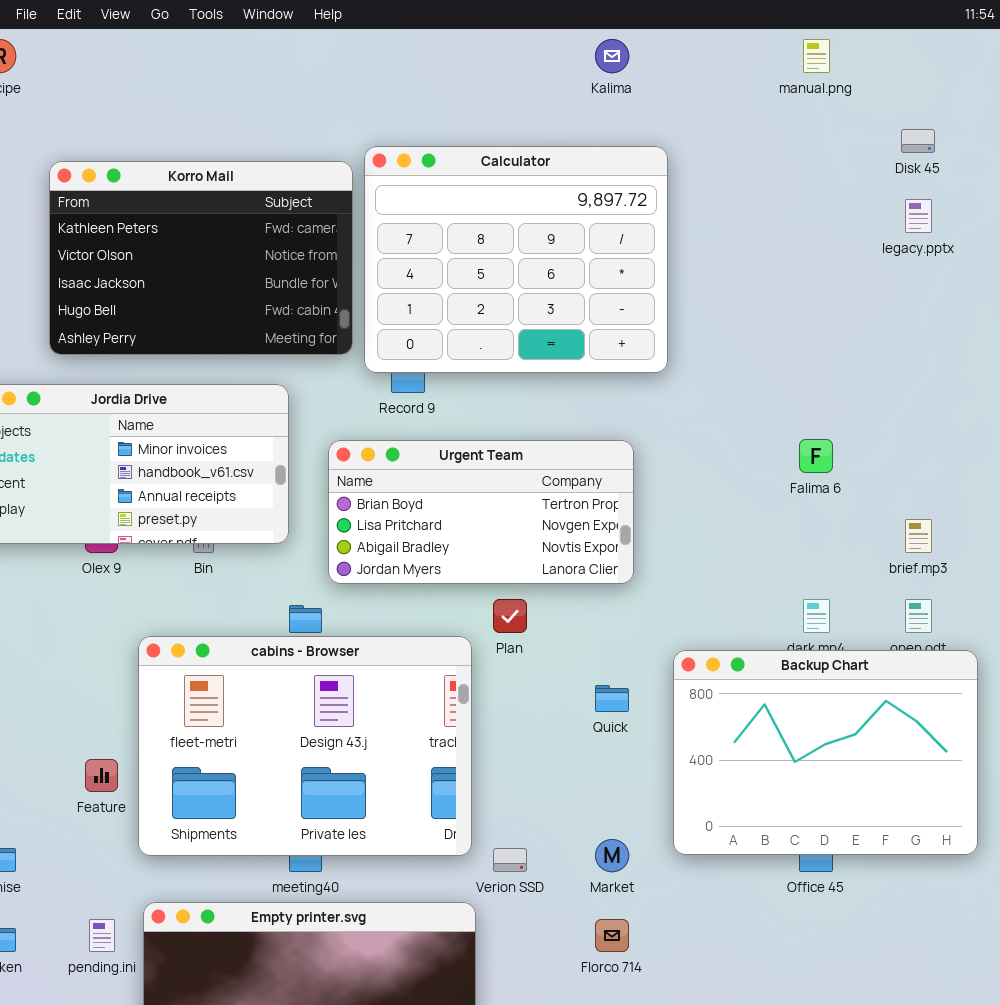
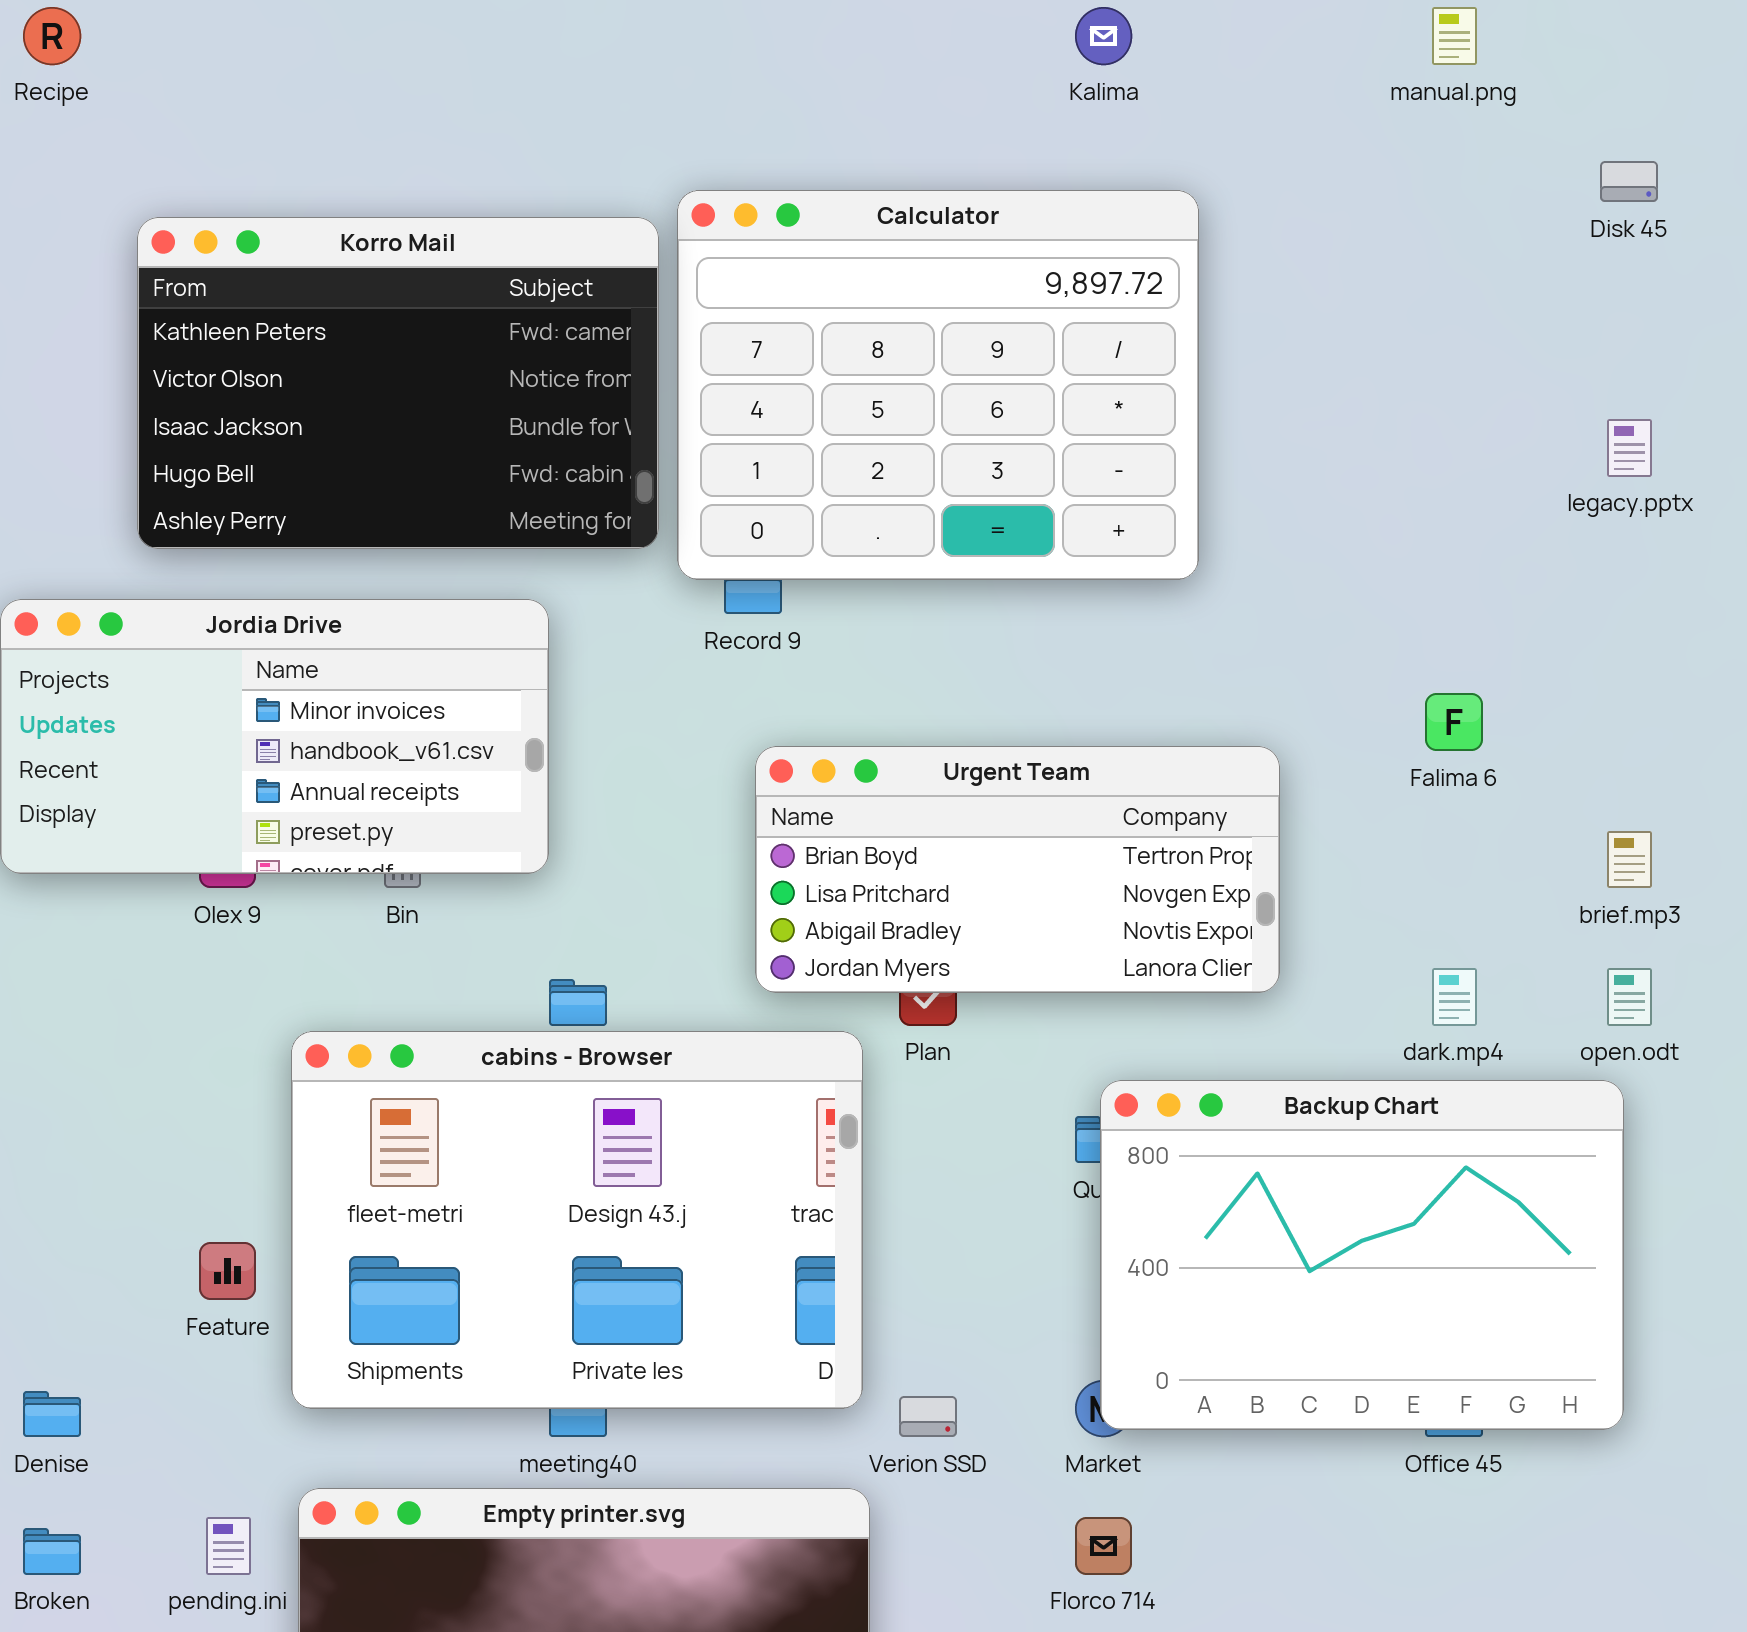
legacy.pptx: [905,199,932,233] -> [1607,419,1652,477], moved
Urgent Team: [328,440,634,584] -> [755,746,1280,993], moved
Backup Chart: [673,650,978,855] -> [1100,1080,1624,1430], moved

